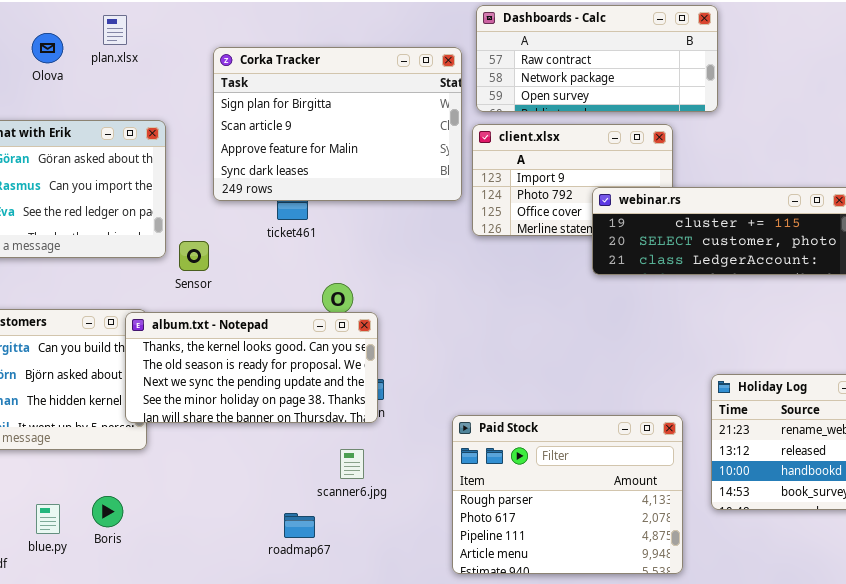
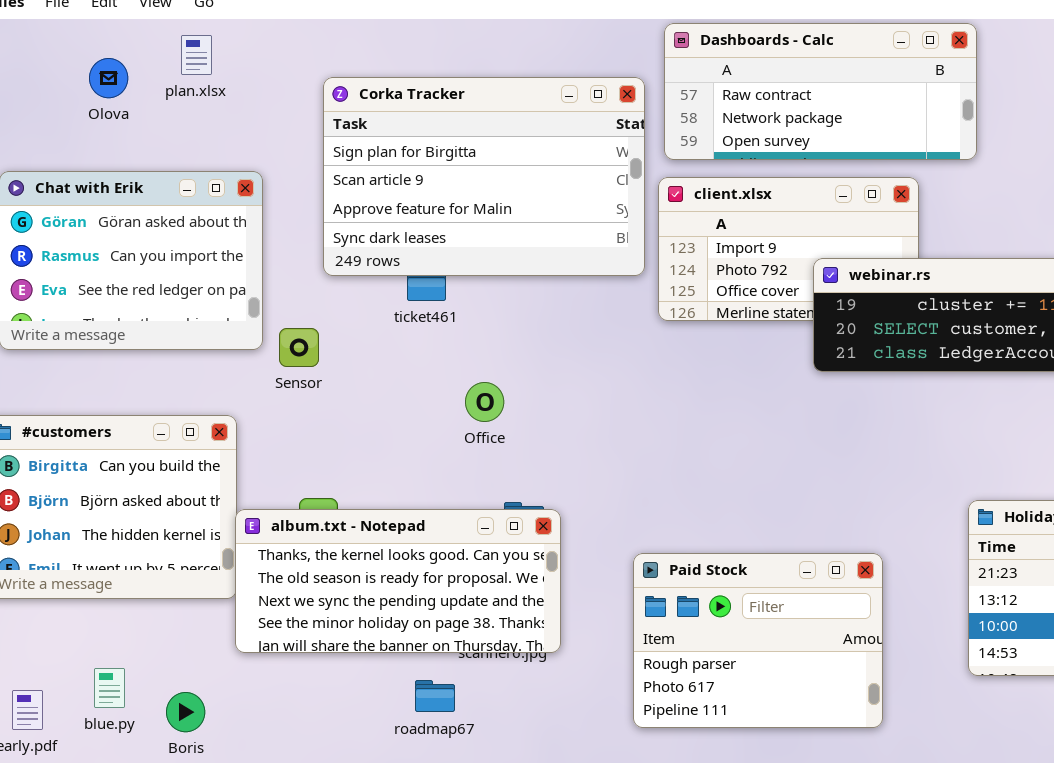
album.txt - Notepad: [125,312,378,423] -> [235,509,561,653], moved
Paid Stock: [452,415,683,574] -> [633,553,883,728], resized
Boris: [92,496,123,527] -> [166,692,205,732], moved

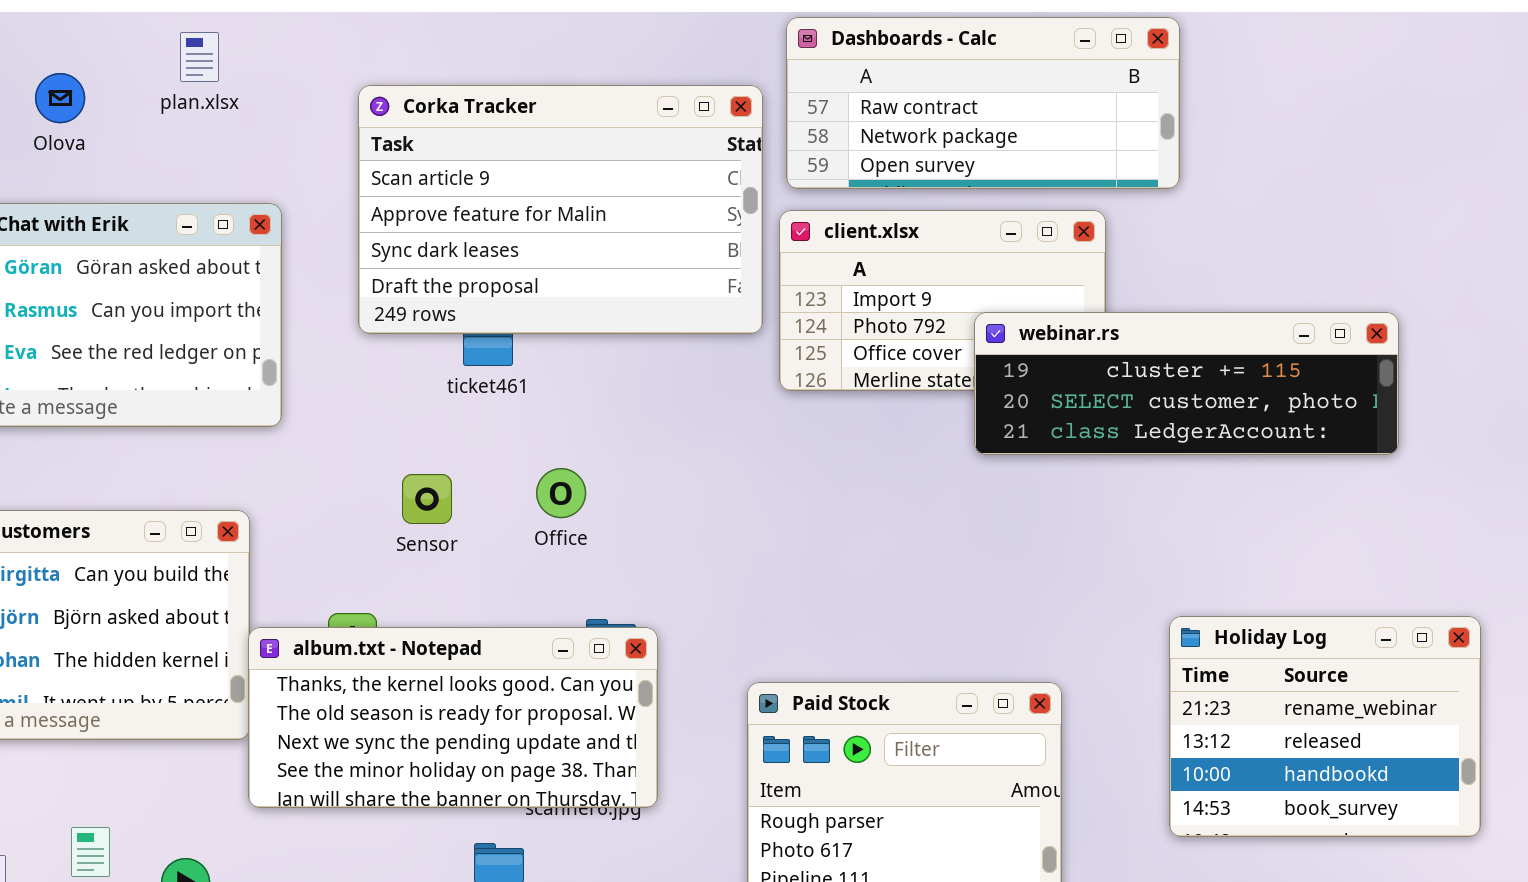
Olova: [89,58,128,98] -> [35,73,85,123], moved
Corka Tracker: [323,77,645,276] -> [358,85,763,334], scrolled down 1 row
Sensor: [279,328,319,367] -> [402,474,452,524], moved

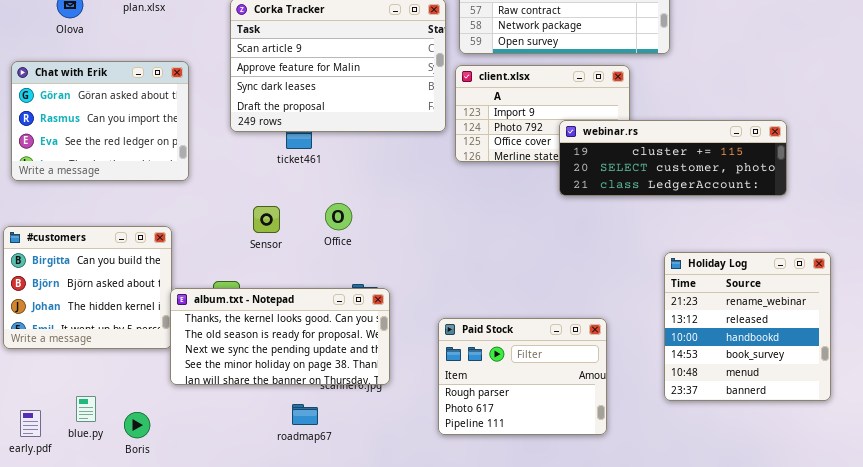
Holiday Log: [1169,616,1481,837] -> [664,252,831,401], resized

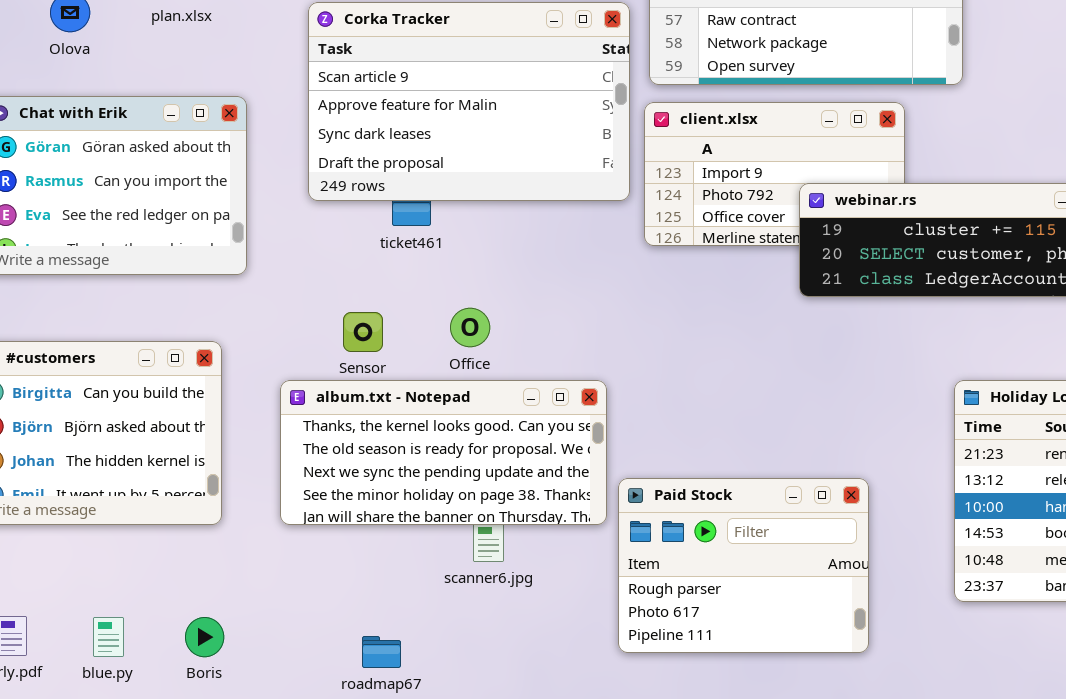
album.txt - Notepad: [170,288,390,385] -> [280,380,607,525], moved
blue.py: [76,396,96,422] -> [93,617,124,657], moved
roadmap67: [292,404,318,425] -> [362,636,401,668], moved
Boris: [124,412,150,438] -> [185,617,224,657], moved

